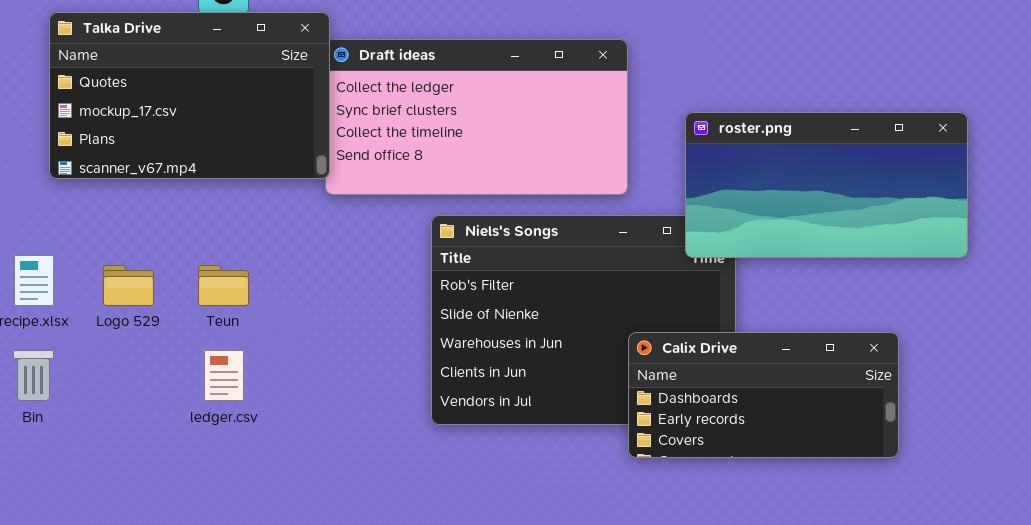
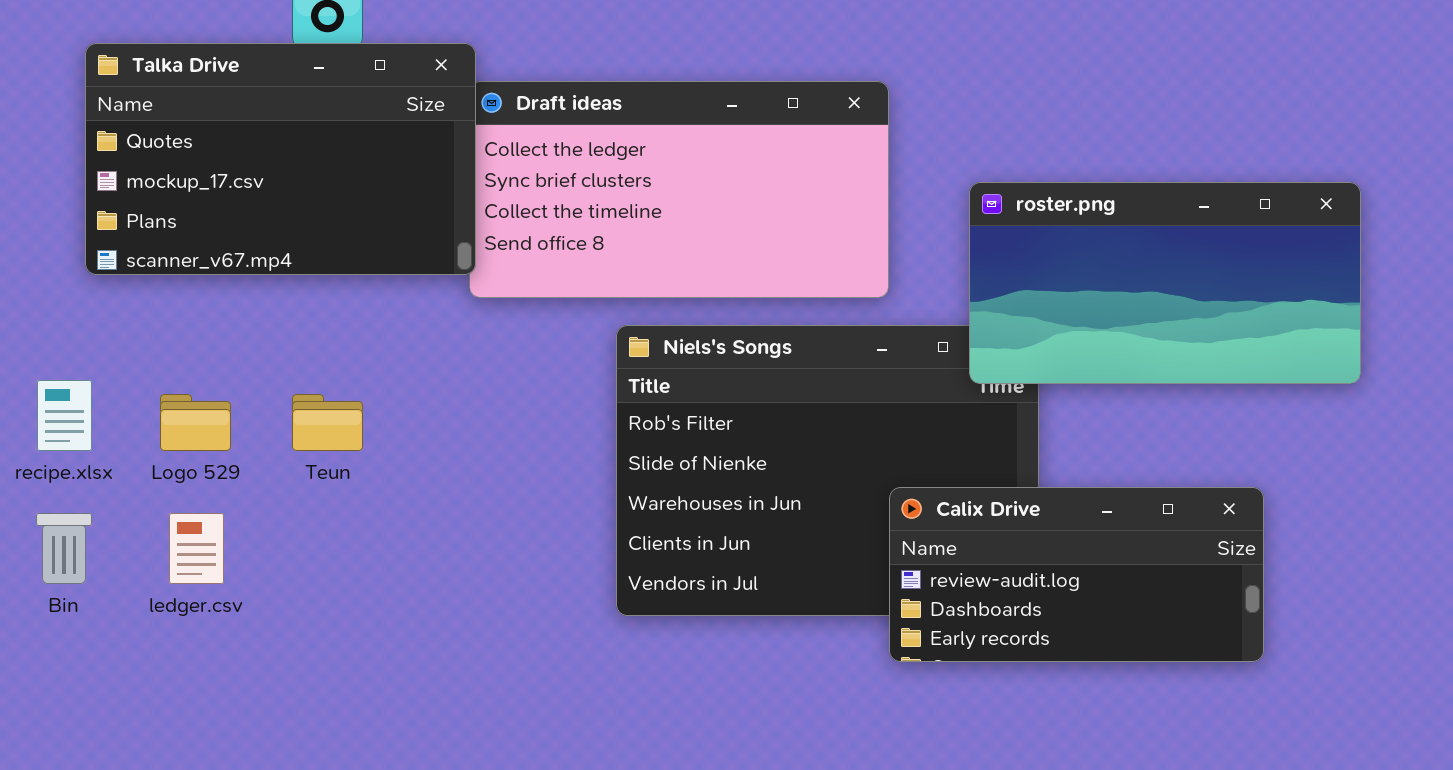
Calix Drive: [628,332,899,458] -> [889,487,1264,662], scrolled up 1 row
ledger.csv: [204,350,244,401] -> [169,513,224,584], moved

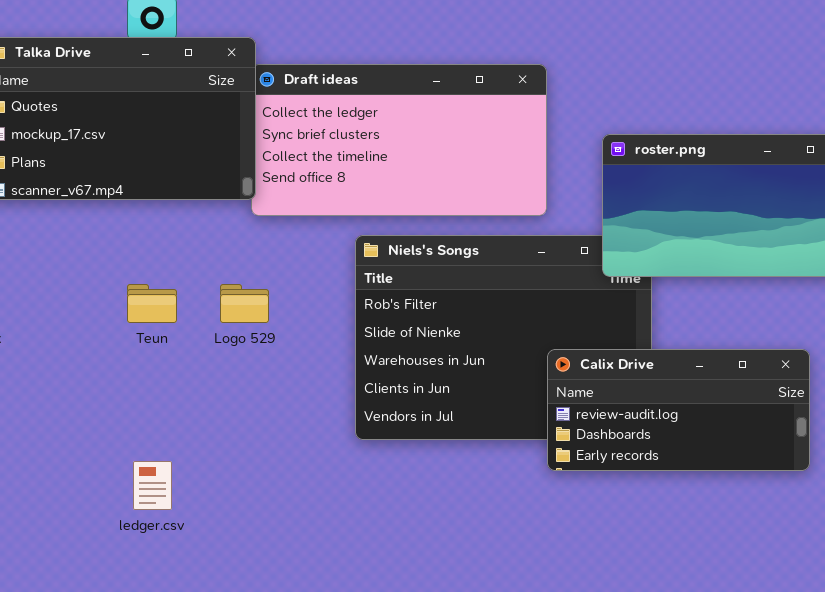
Logo 529: [160,394,231,451] -> [220,284,269,323], moved
ledger.csv: [169,513,224,584] -> [133,461,172,510], moved

